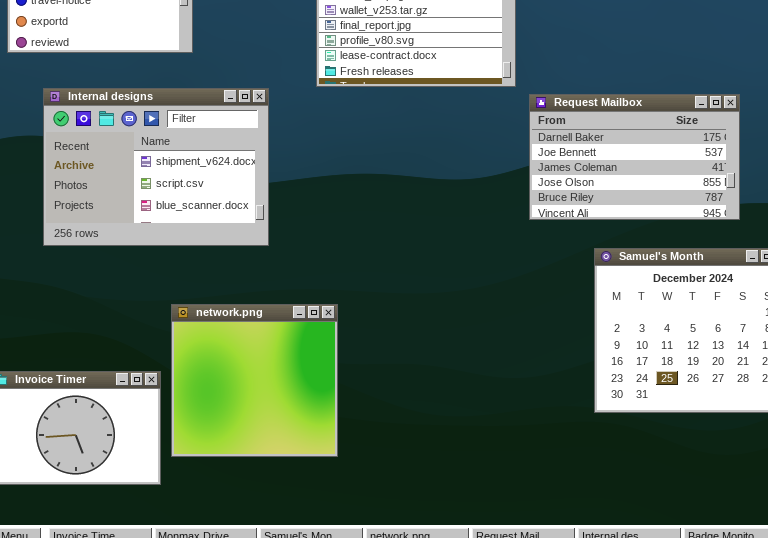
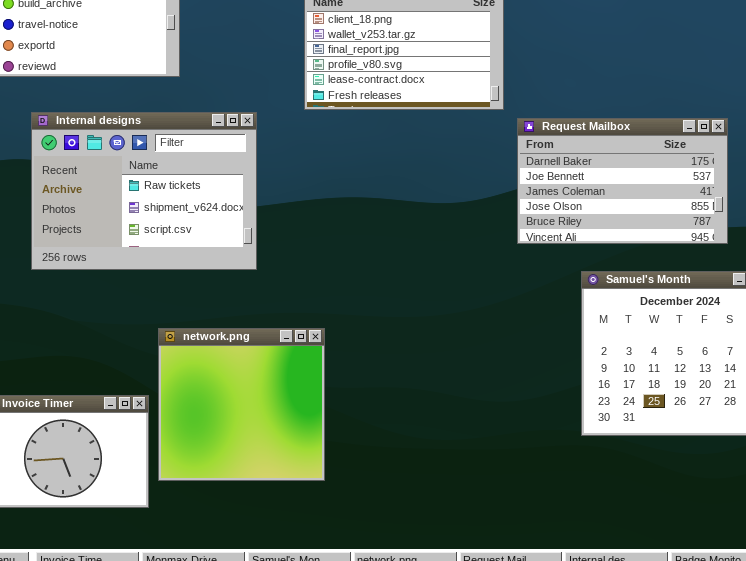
Internal designs: [43,88,269,246] -> [31,112,257,270], scrolled up 1 row

